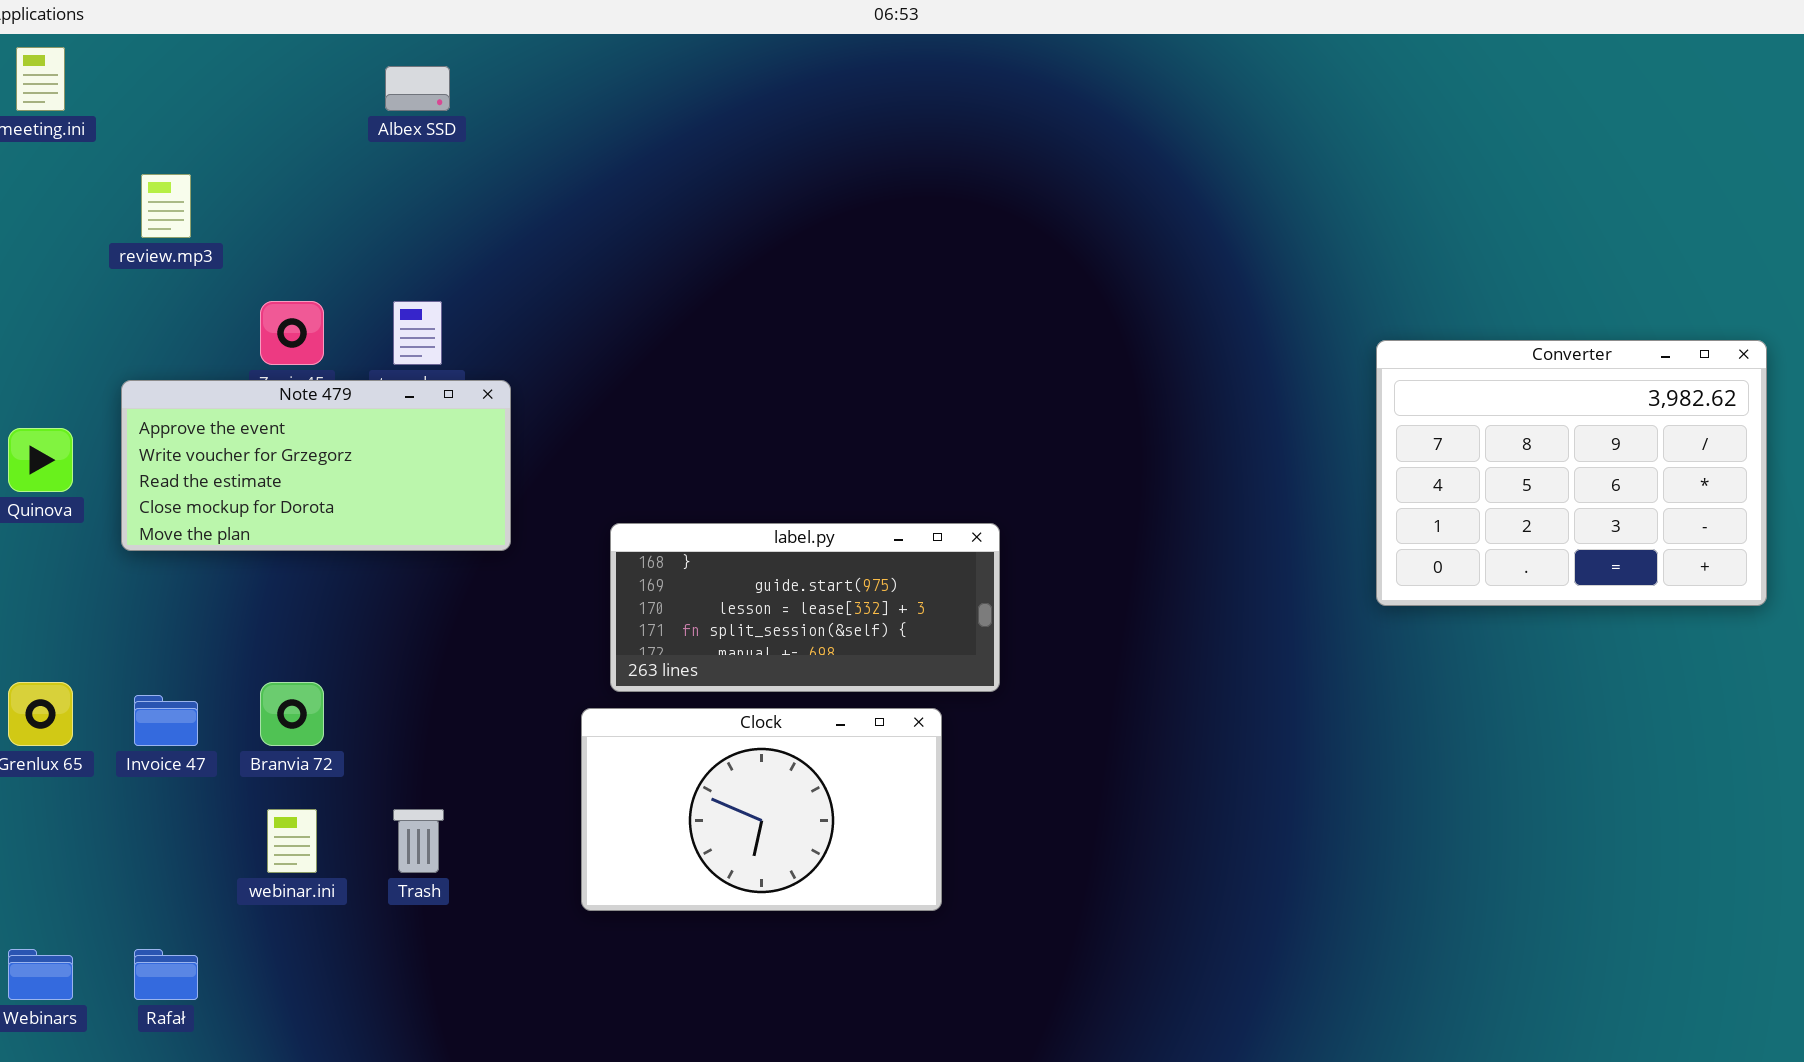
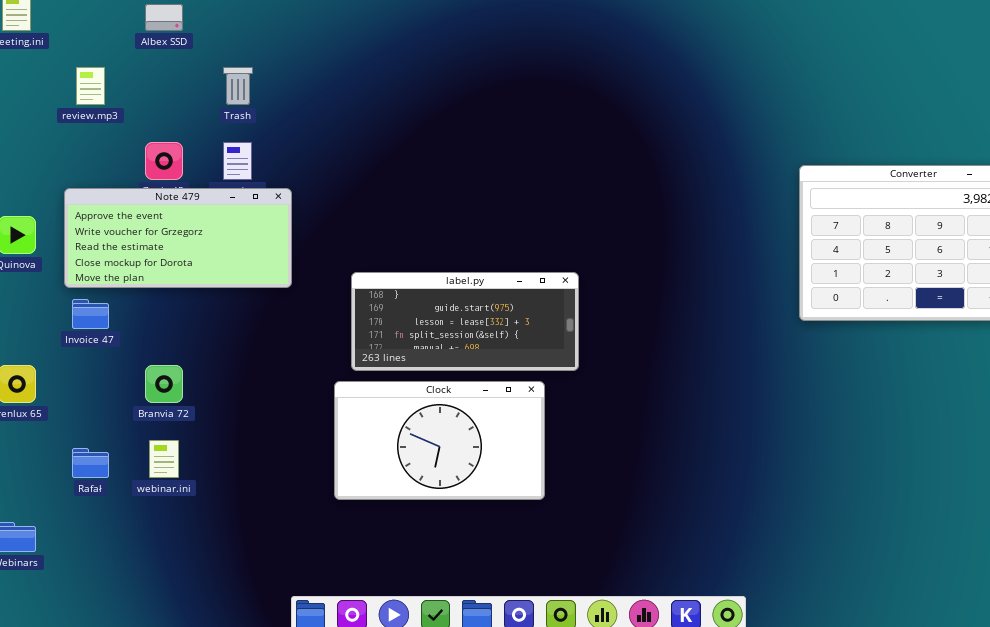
Albex SSD: [385,66,450,111] -> [145,4,183,31], moved
Invoice 47: [134,695,198,746] -> [72,299,109,329], moved
Trash: [393,809,444,873] -> [223,67,253,105], moved
Rafał: [134,949,198,1000] -> [72,448,109,478], moved

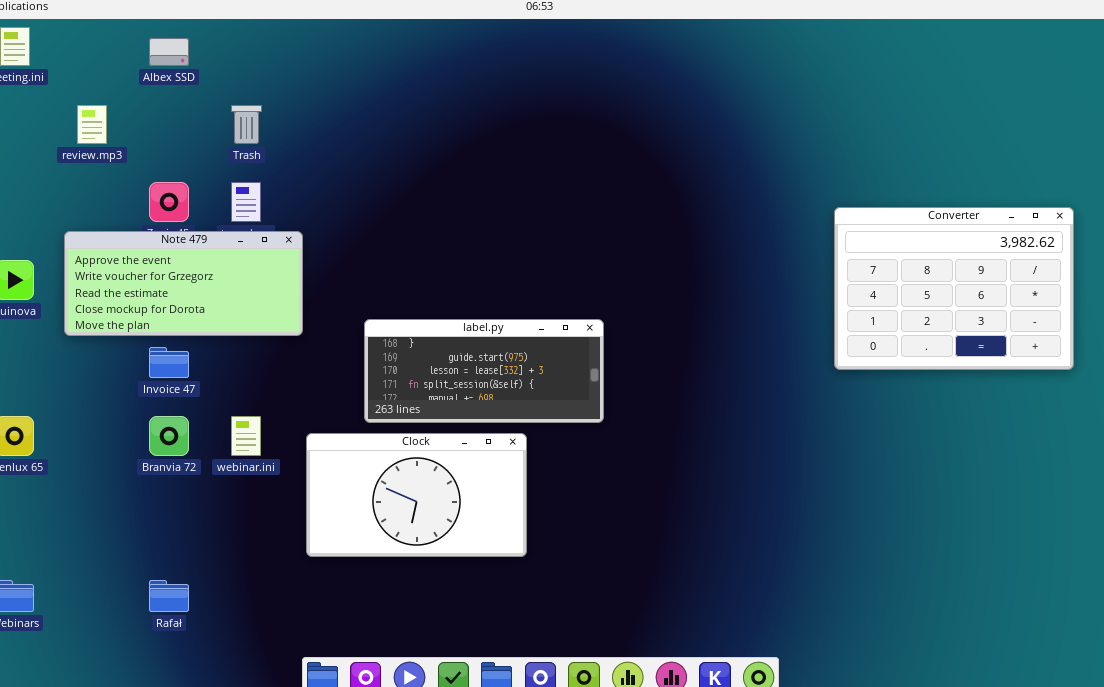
Invoice 47: [72,299,109,329] -> [149,347,189,378], moved
Clock: [334,381,545,500] -> [306,433,527,557], moved
webinar.ini: [149,440,179,478] -> [231,416,261,456], moved
Rafał: [72,448,109,478] -> [149,580,189,612], moved

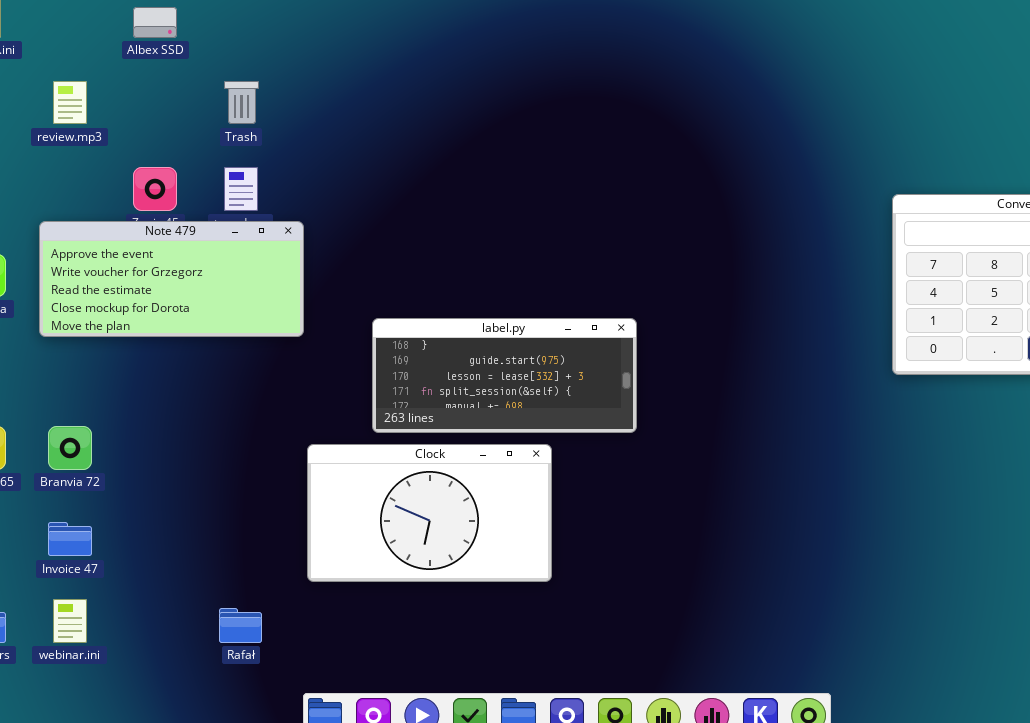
Invoice 47: [149,347,189,378] -> [48,522,92,556], moved
Branvia 72: [149,416,189,456] -> [48,426,92,470], moved
webinar.ini: [231,416,261,456] -> [53,599,87,643], moved
Rafał: [149,580,189,612] -> [219,608,262,643], moved

